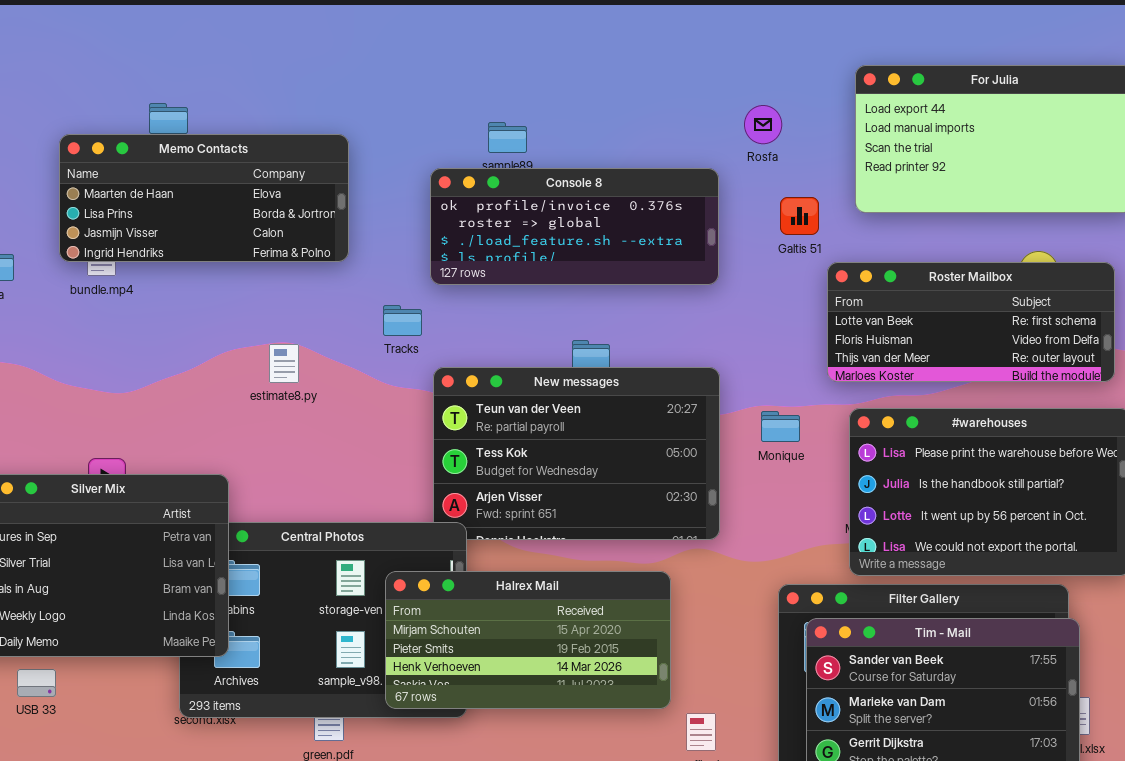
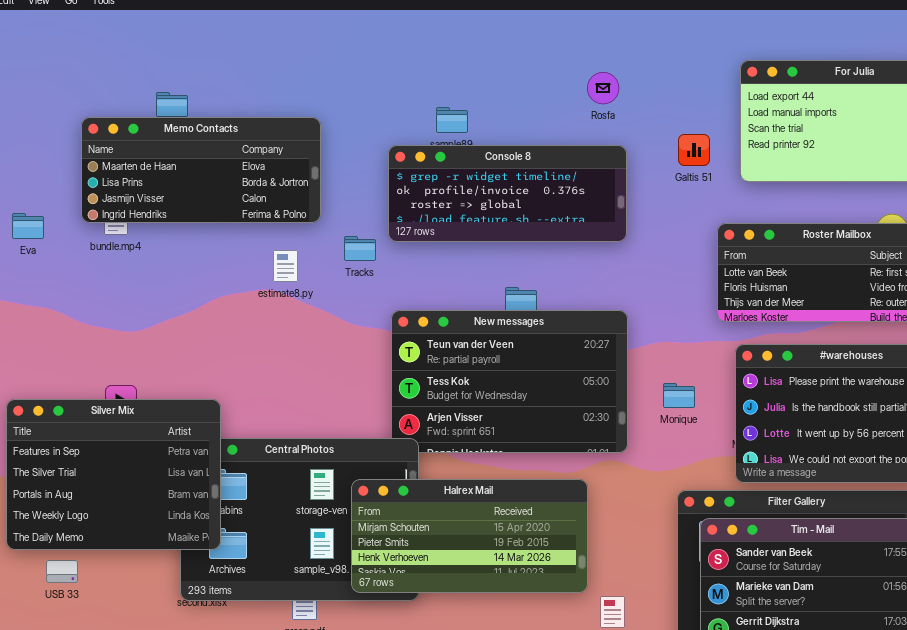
Rosfa: [744,105,782,144] -> [587,72,619,104], moved
Console 8: [430,168,719,285] -> [388,145,627,242], scrolled up 1 row
Galtis 51: [780,197,819,235] -> [678,134,710,166], moved
Tracks: [383,305,422,336] -> [344,236,376,261], moved
estimate8.py: [269,344,299,383] -> [273,250,298,282], moved
Monique: [761,411,800,442] -> [663,383,695,408], moved

